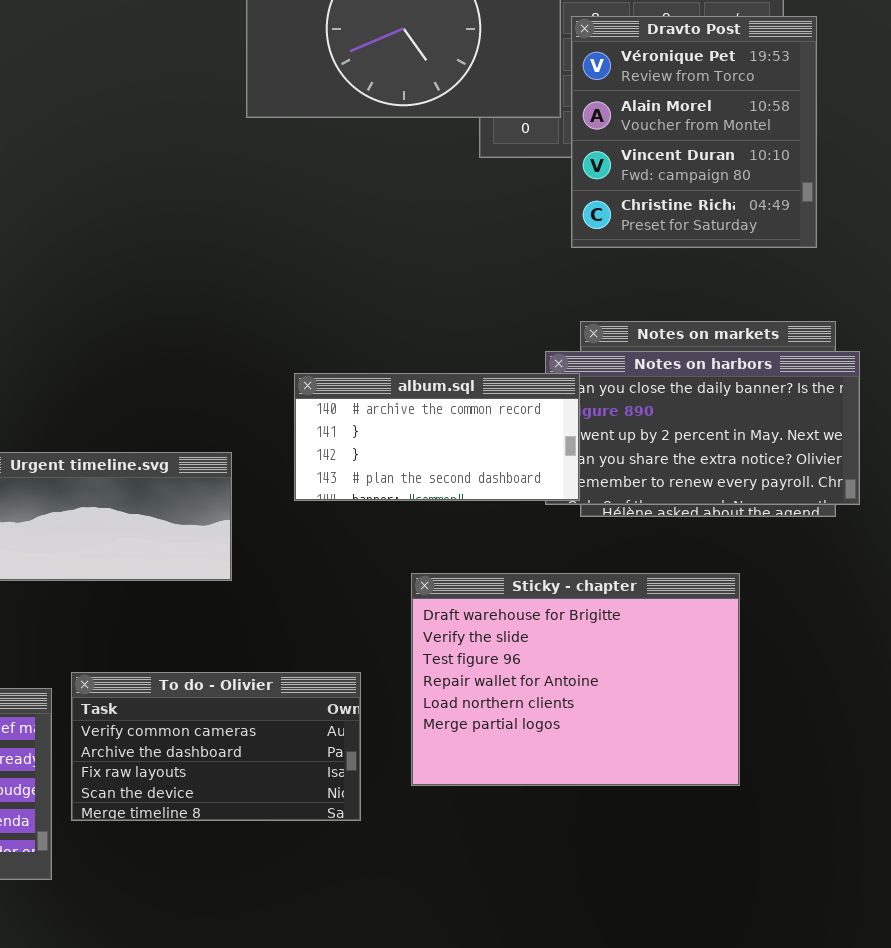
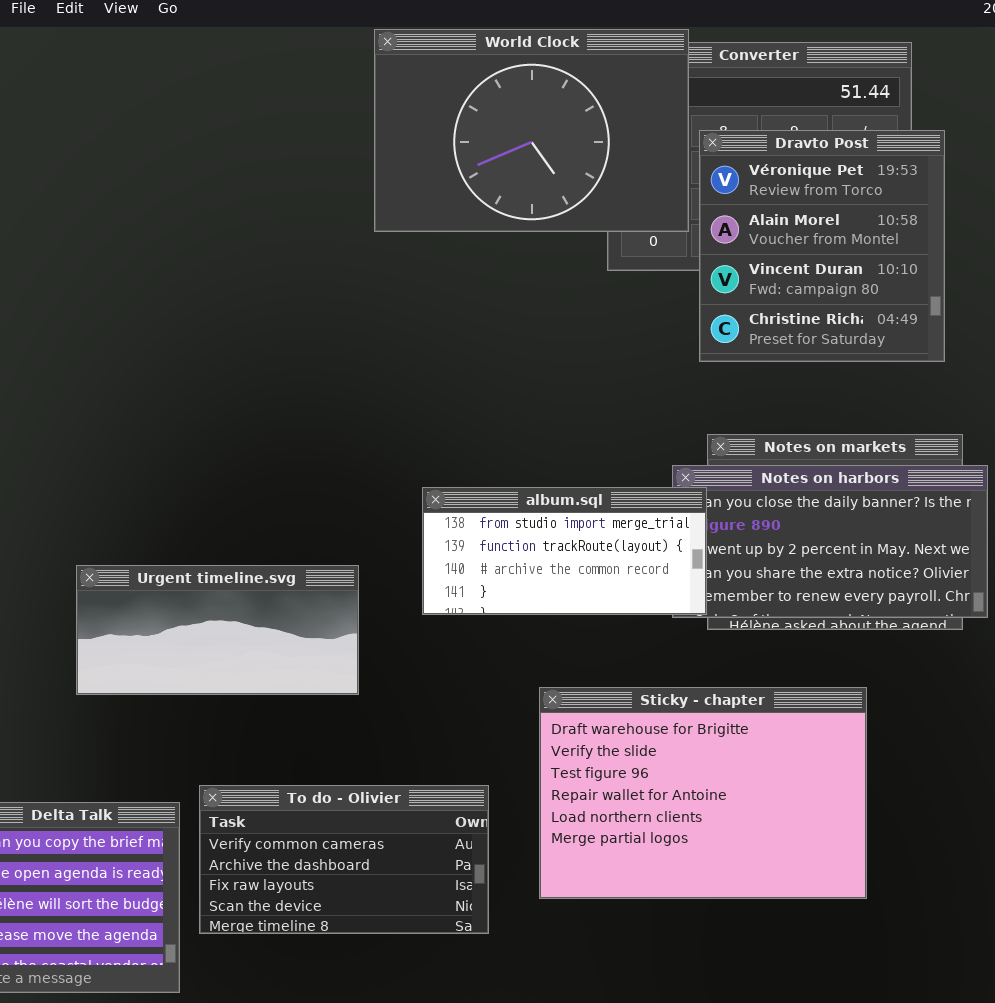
album.sql: [294,373,580,501] -> [422,487,707,615], scrolled up 2 rows

